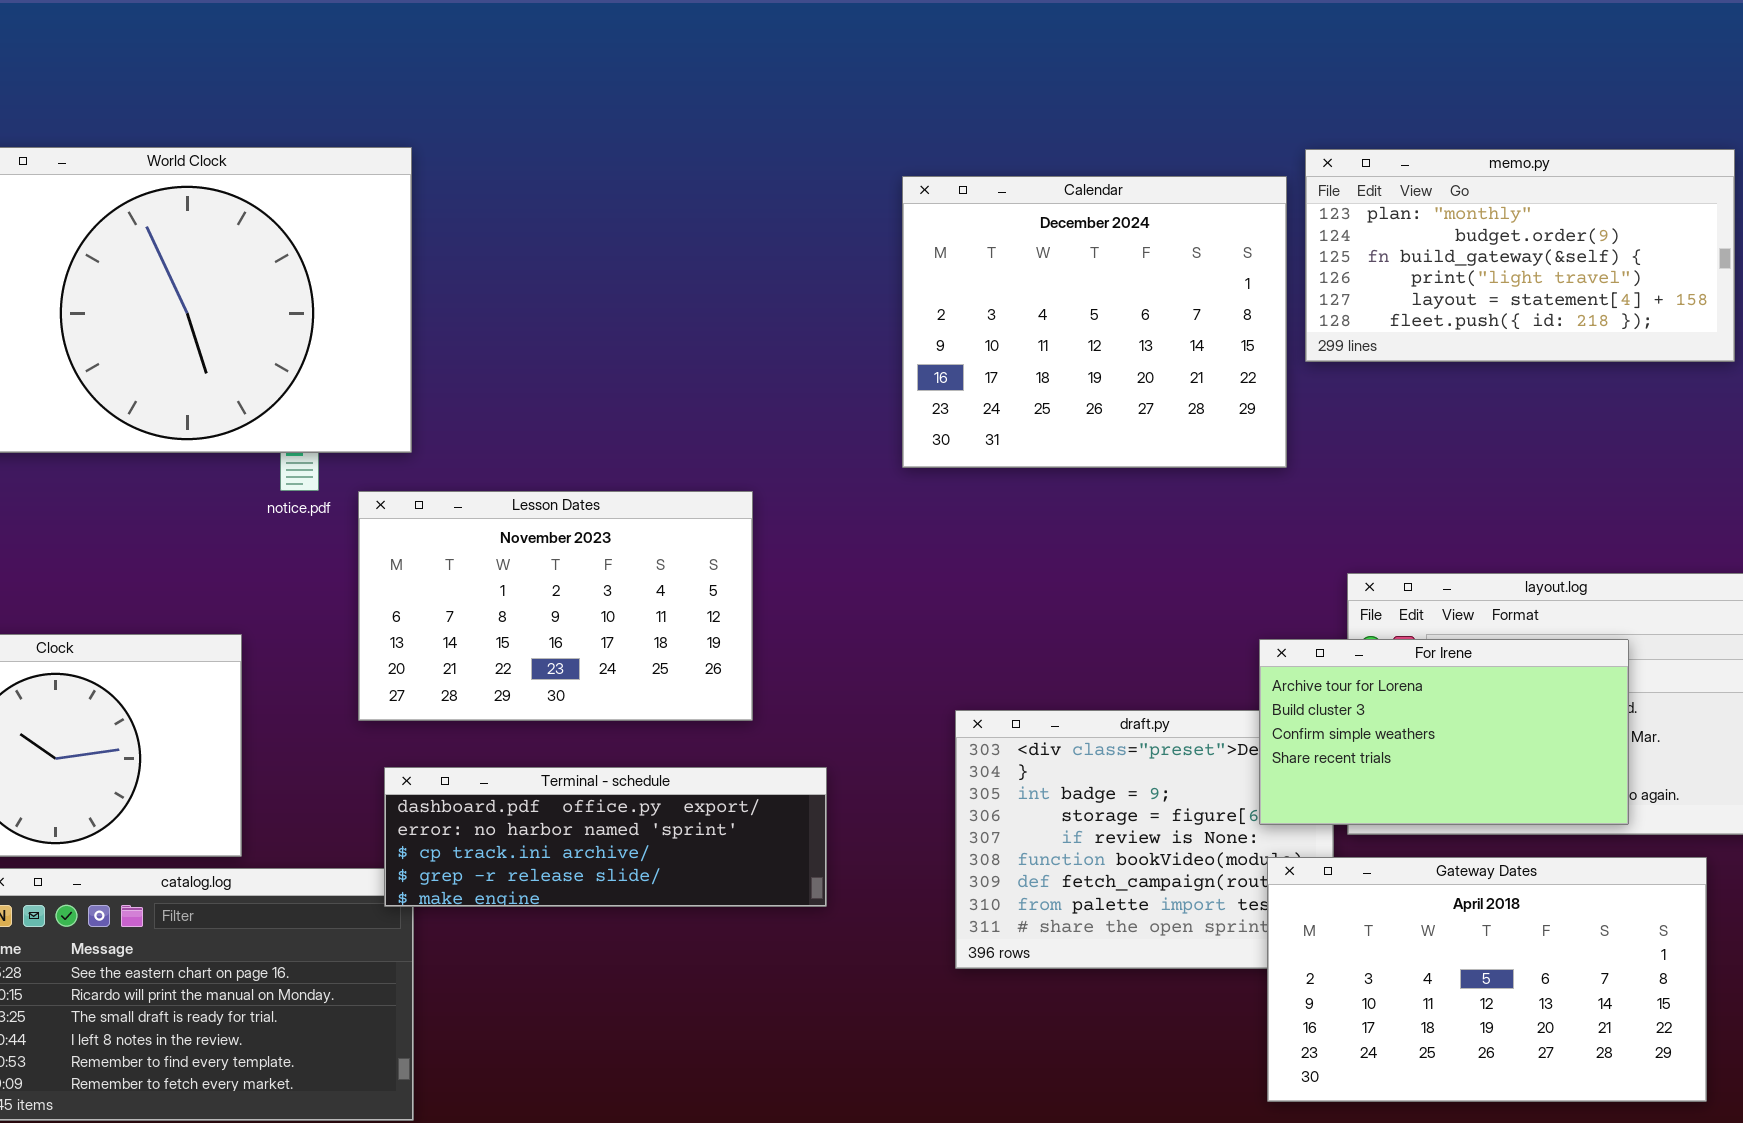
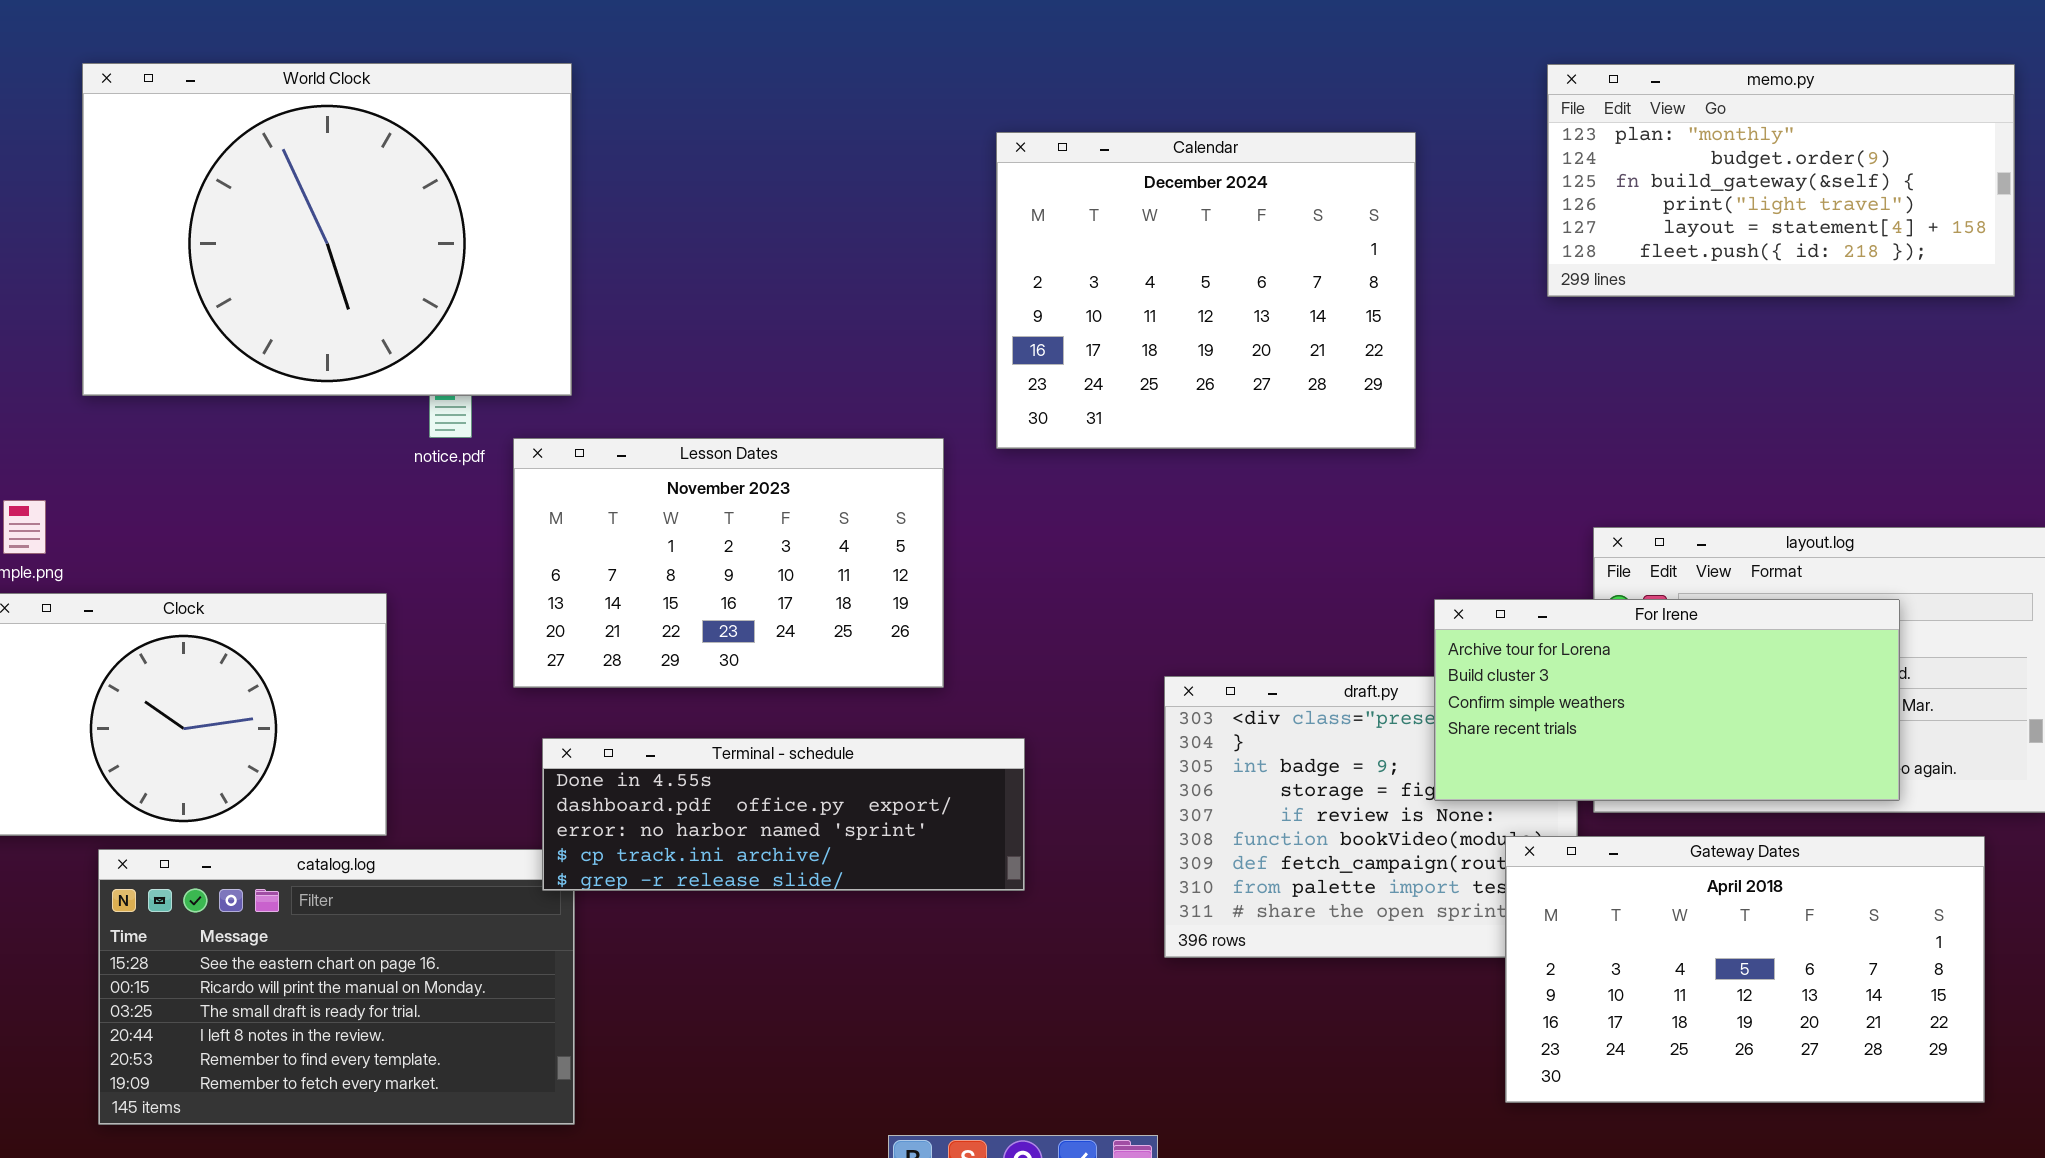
Calendar: [902,176,1287,468] -> [996,132,1416,449], moved
For Irene: [1259,639,1629,825] -> [1434,599,1900,801], resized
Terminal - schedule: [384,767,827,907] -> [542,738,1025,891], scrolled up 1 row

